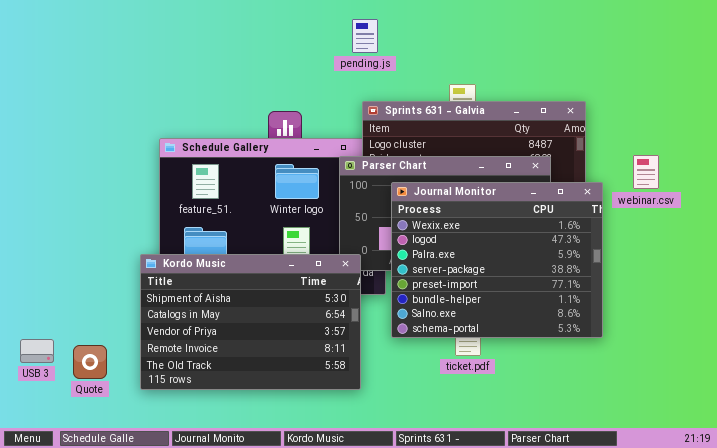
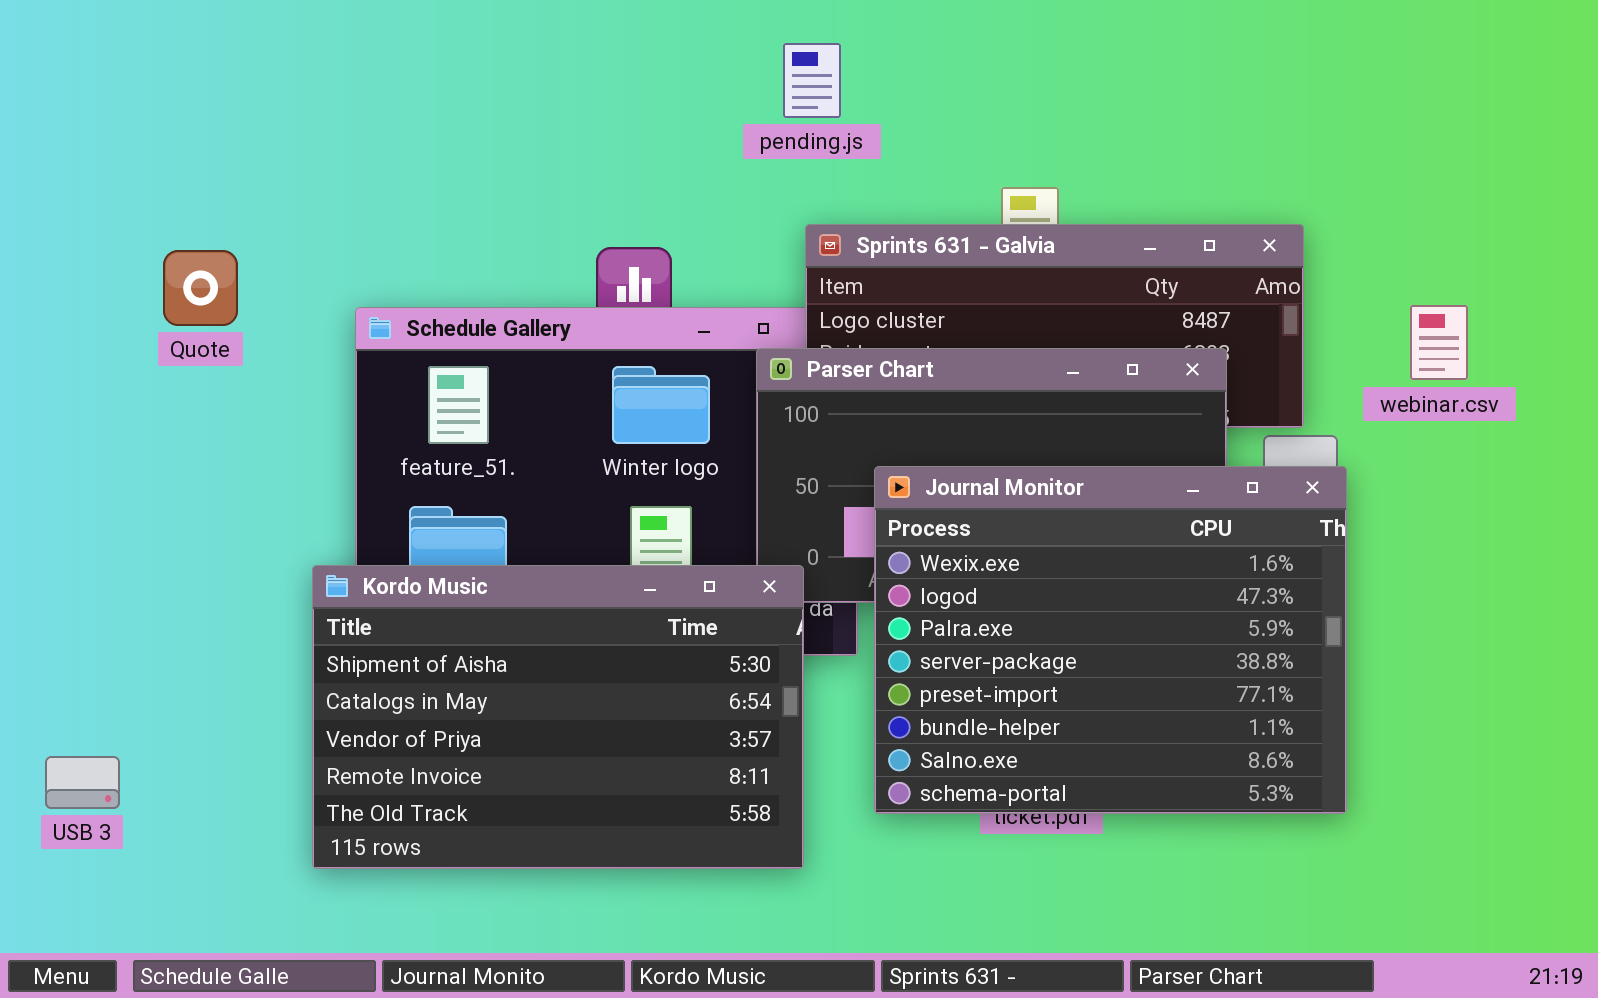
webinar.csv: [633,155,659,189] -> [1410,305,1468,380], moved
Journal Monitor: [391,182,603,338] -> [874,466,1347,814], moved
Quote: [73,345,107,379] -> [163,250,238,326], moved

